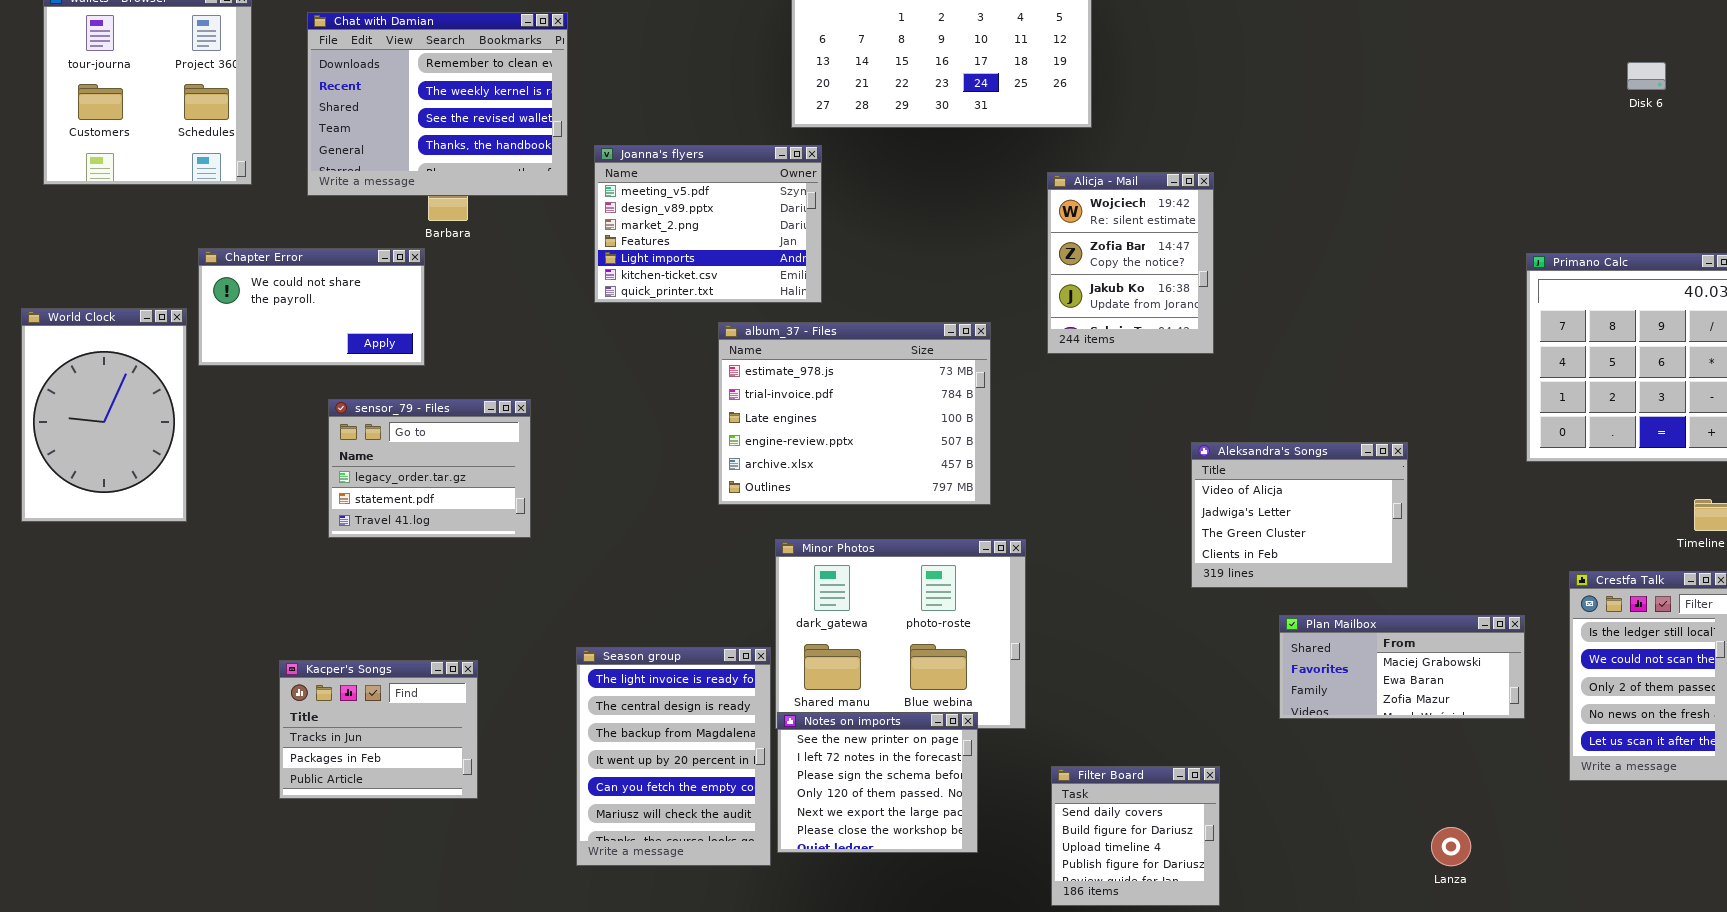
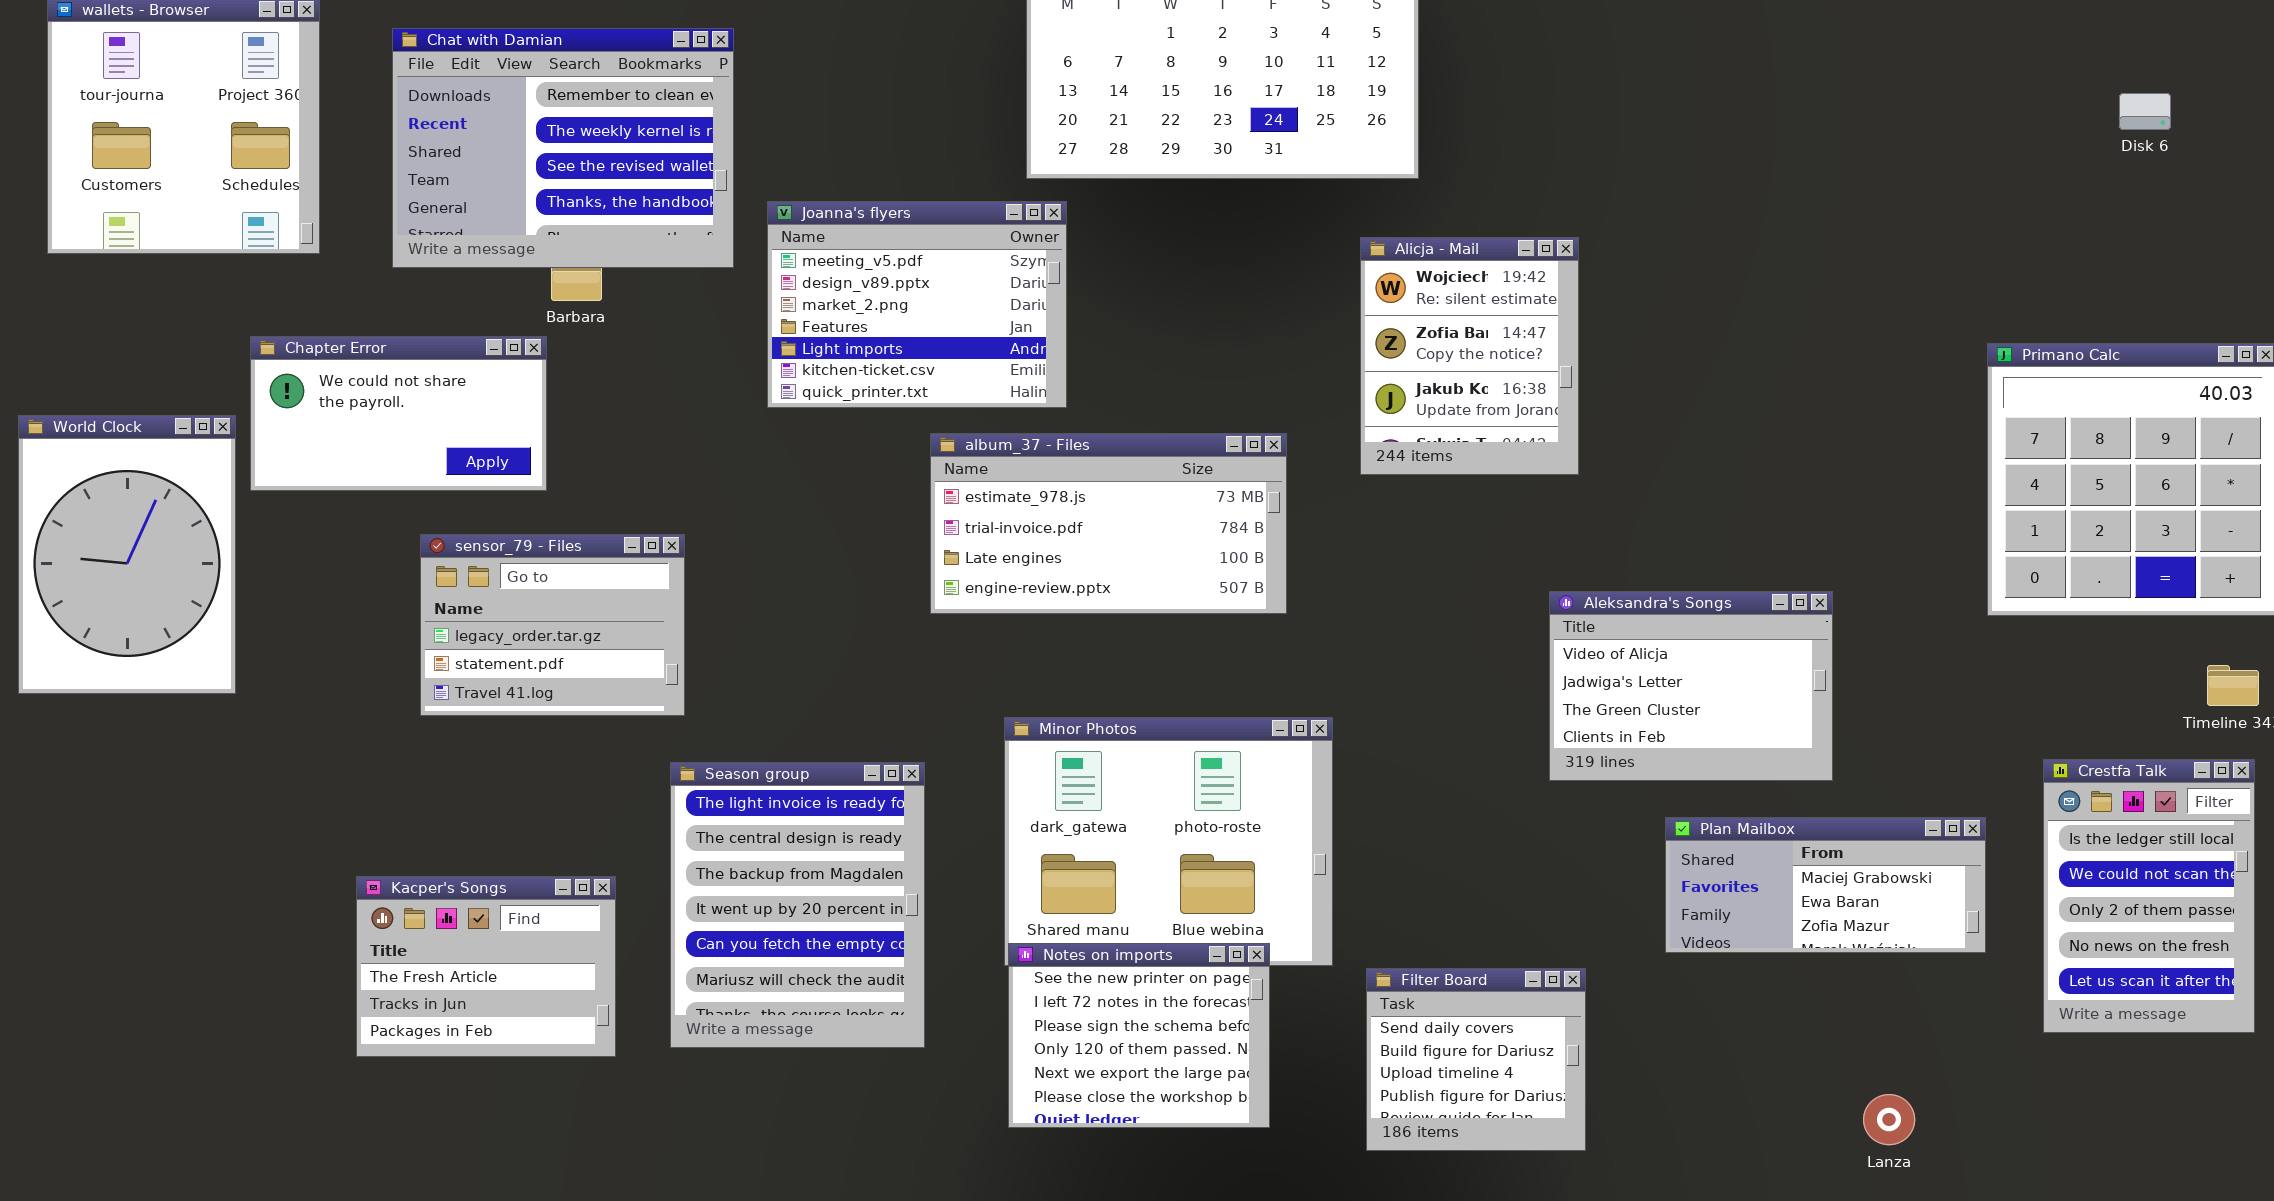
album_37 - Files: [718,322,991,505] -> [930,433,1287,614], resized
Season group: [576,647,771,866] -> [670,762,925,1048], moved
Kacper's Songs: [279,660,478,799] -> [356,876,616,1057], scrolled up 1 row
Filter Board: [1051,766,1220,906] -> [1366,968,1586,1151], moved

